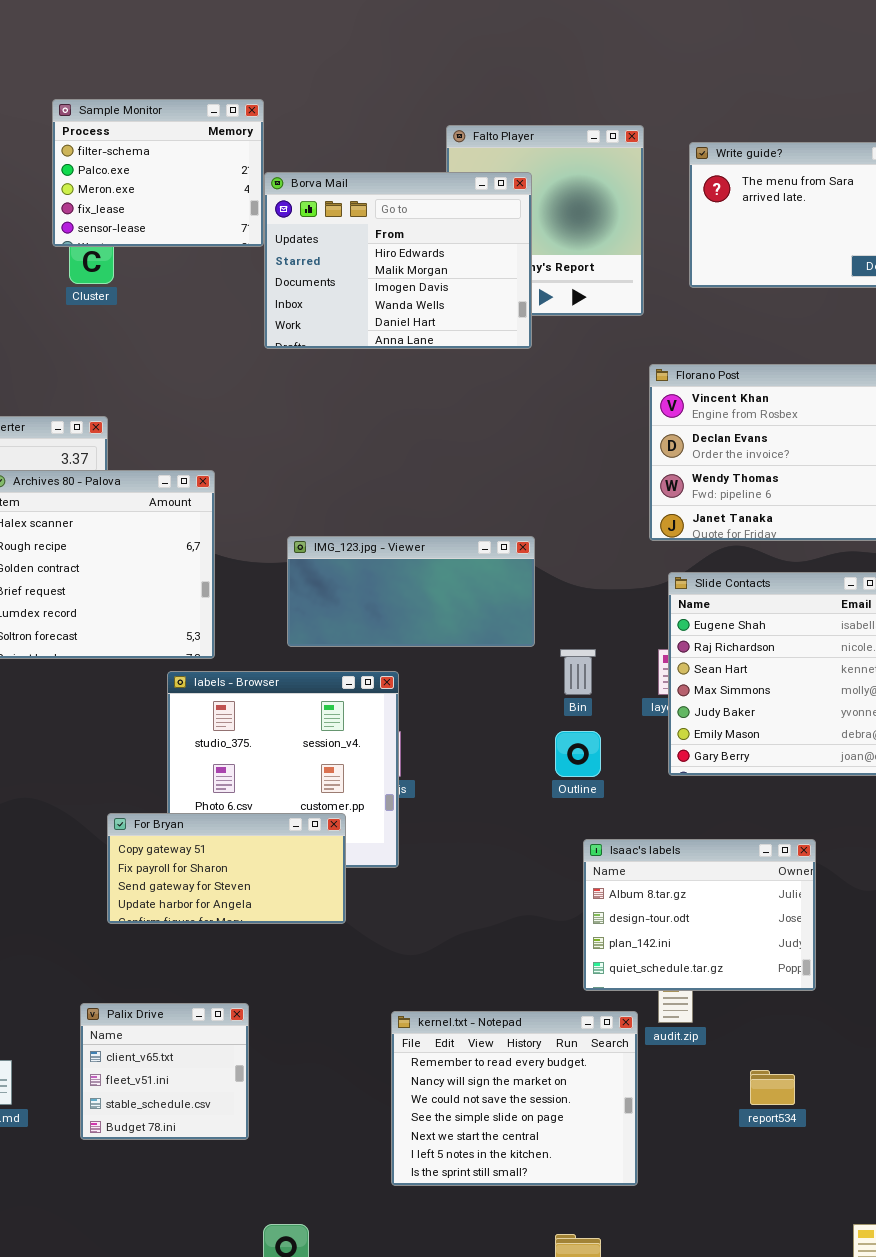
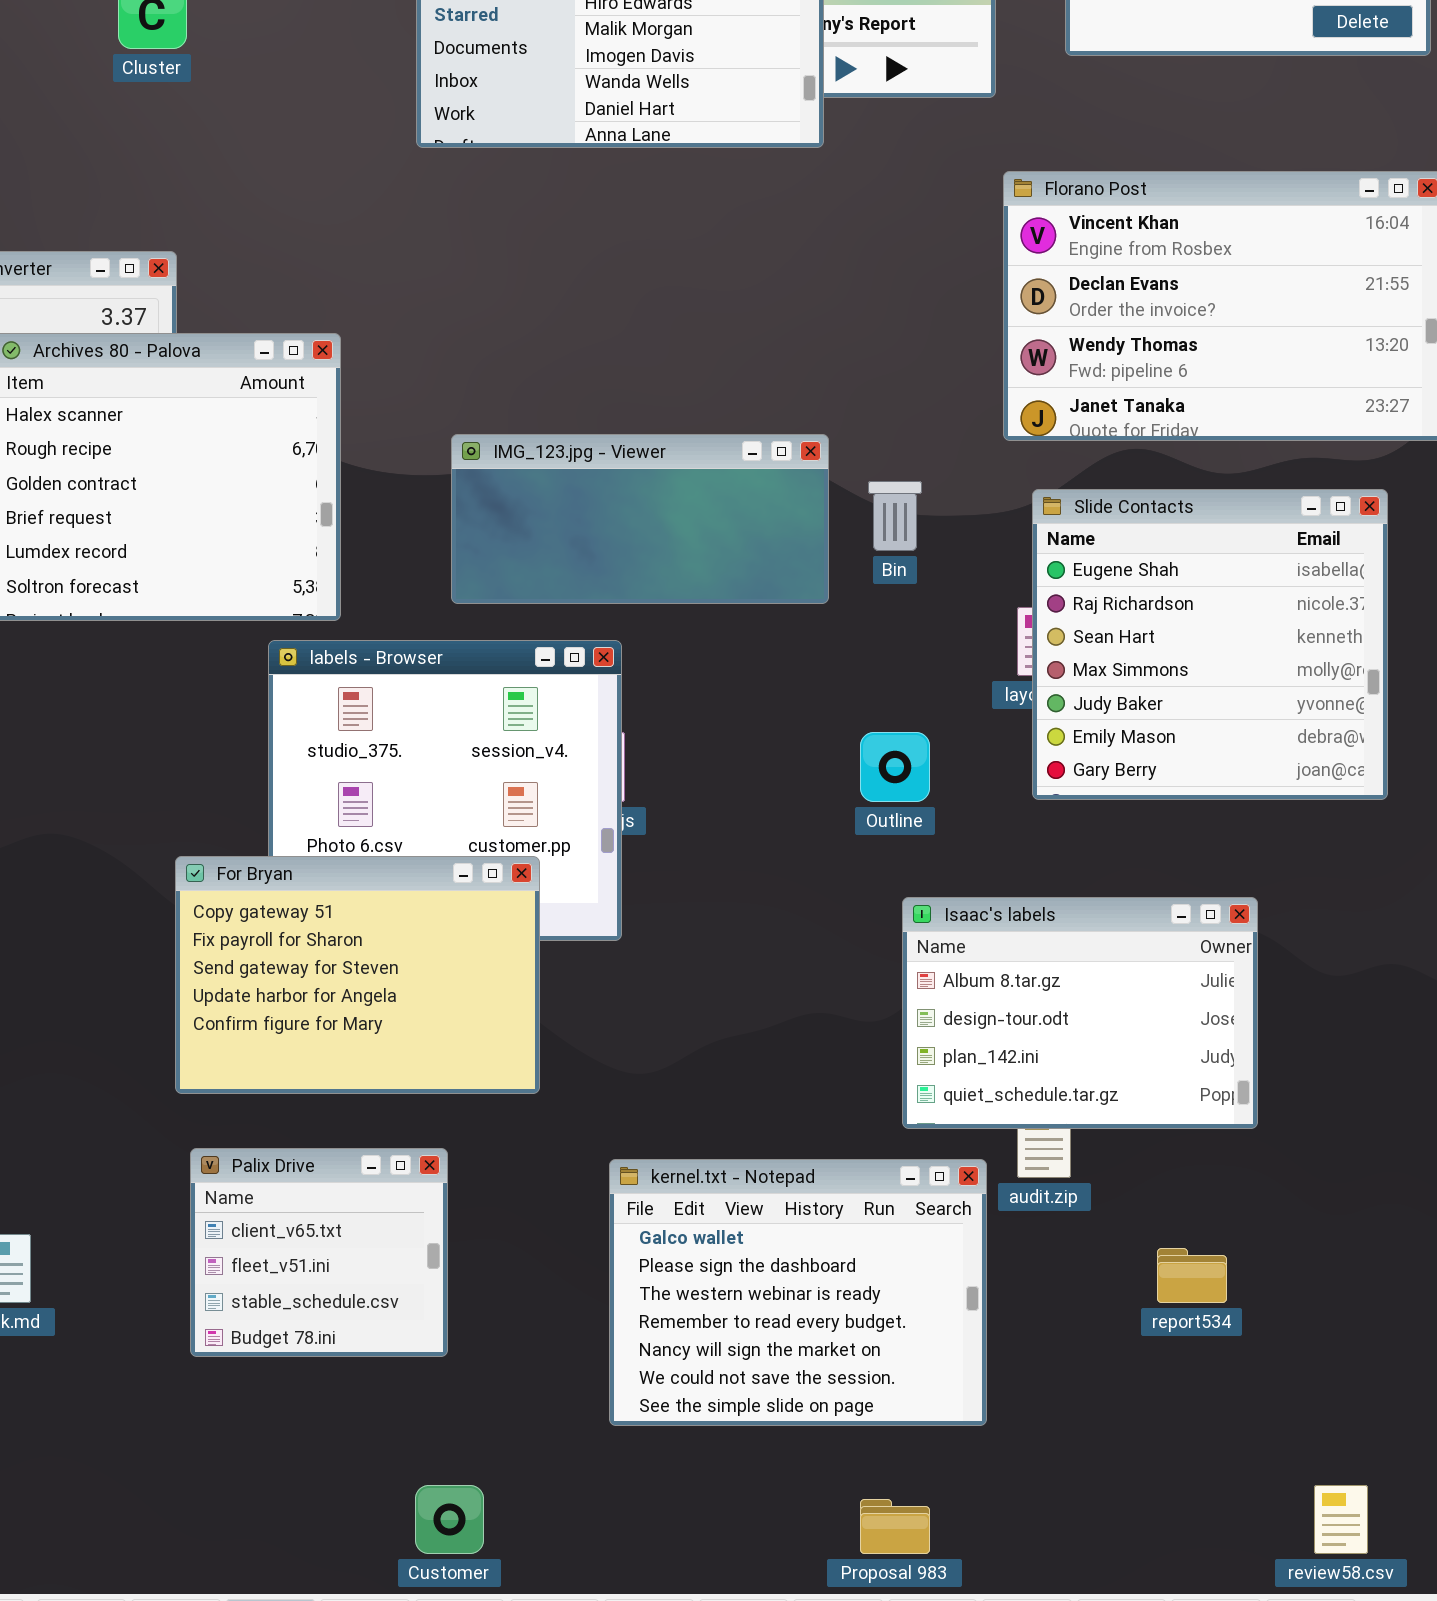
Bin: [560,649,596,695] -> [868,481,922,551], moved
For Bryan: [107,813,346,924] -> [175,856,540,1094], resized
Palix Drive: [80,1003,249,1140] -> [190,1148,448,1357], moved
kernel.txt - Notepad: [391,1011,638,1186] -> [609,1159,987,1426], scrolled up 3 rows

